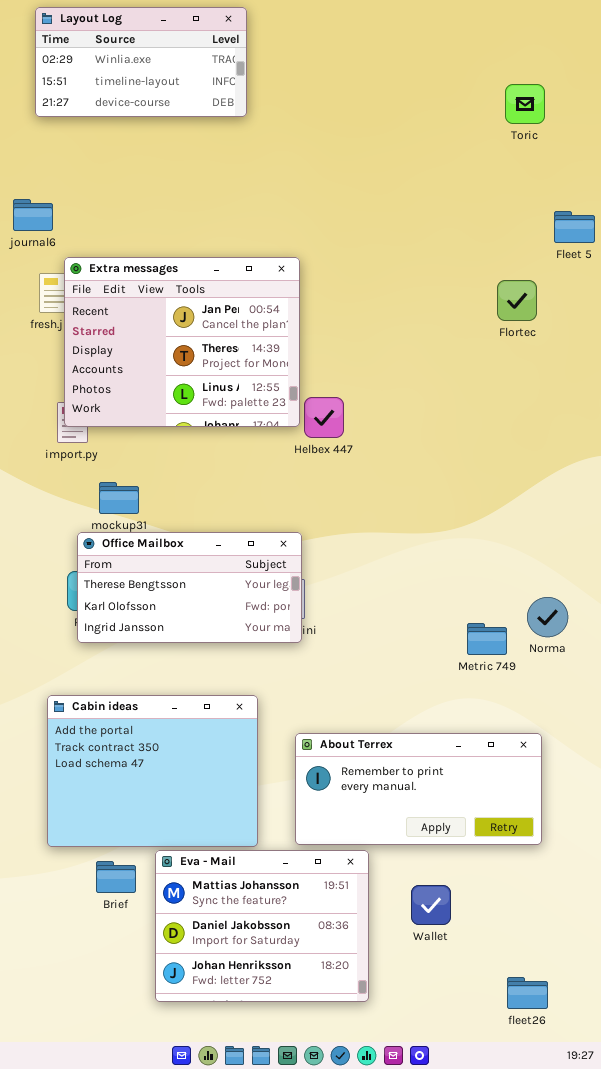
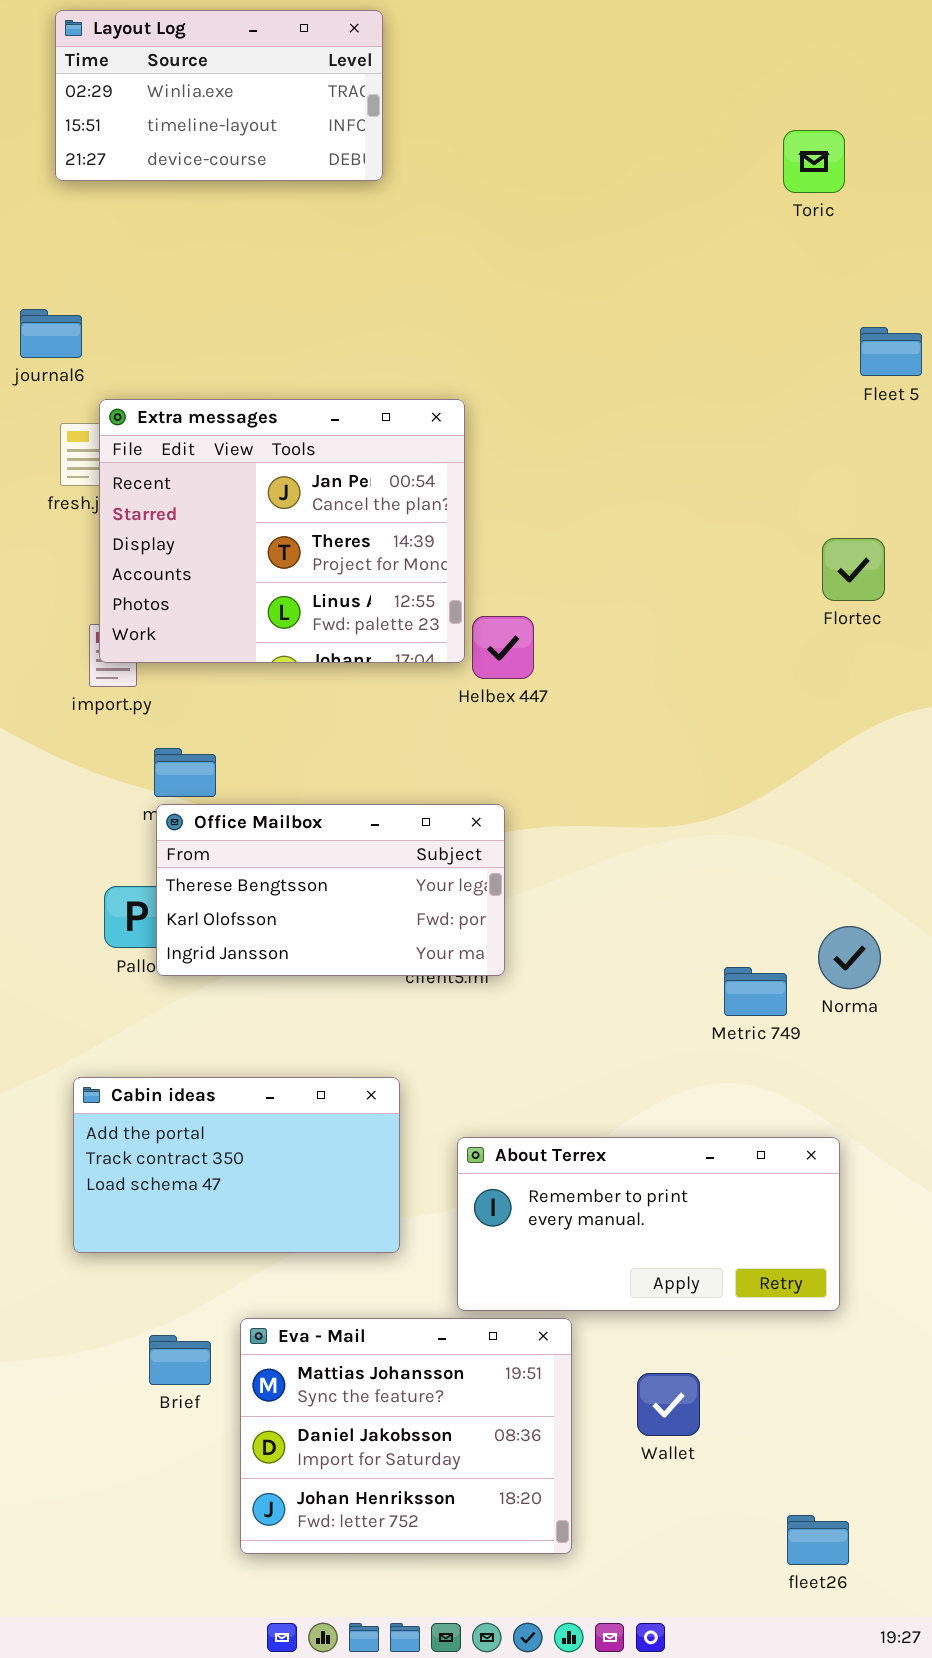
Flortec: [497,280,537,321] -> [822,538,885,601], moved
Office Mailbox: [77,532,302,643] -> [156,804,505,976], moved
Cabin ideas: [47,695,258,847] -> [73,1077,400,1253], resized

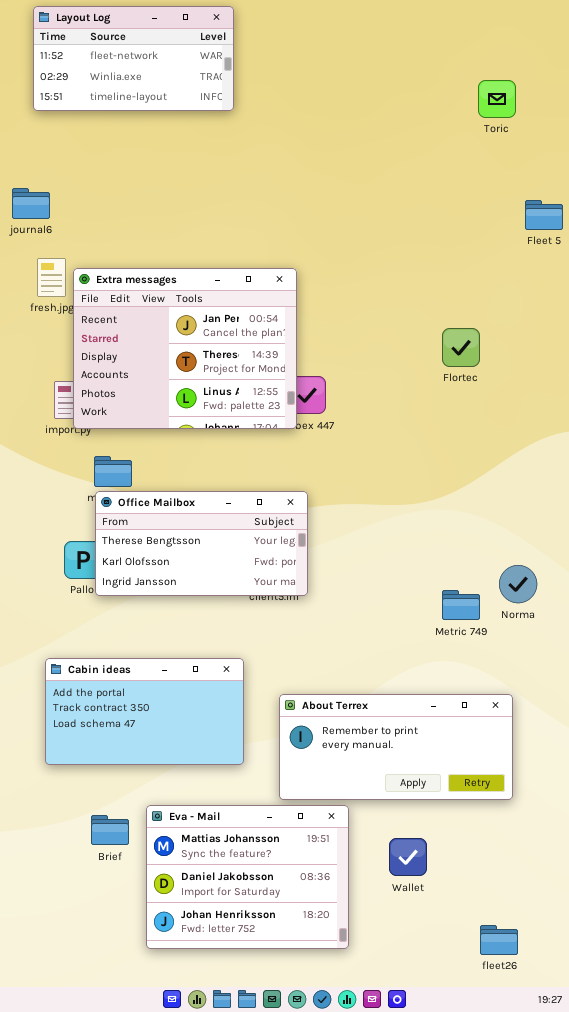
Layout Log: [55,10,383,181] -> [33,6,234,111], scrolled up 1 row
Extra messages: [99,399,465,663] -> [73,268,297,429], moved
Flortec: [822,538,885,601] -> [442,328,480,367], moved

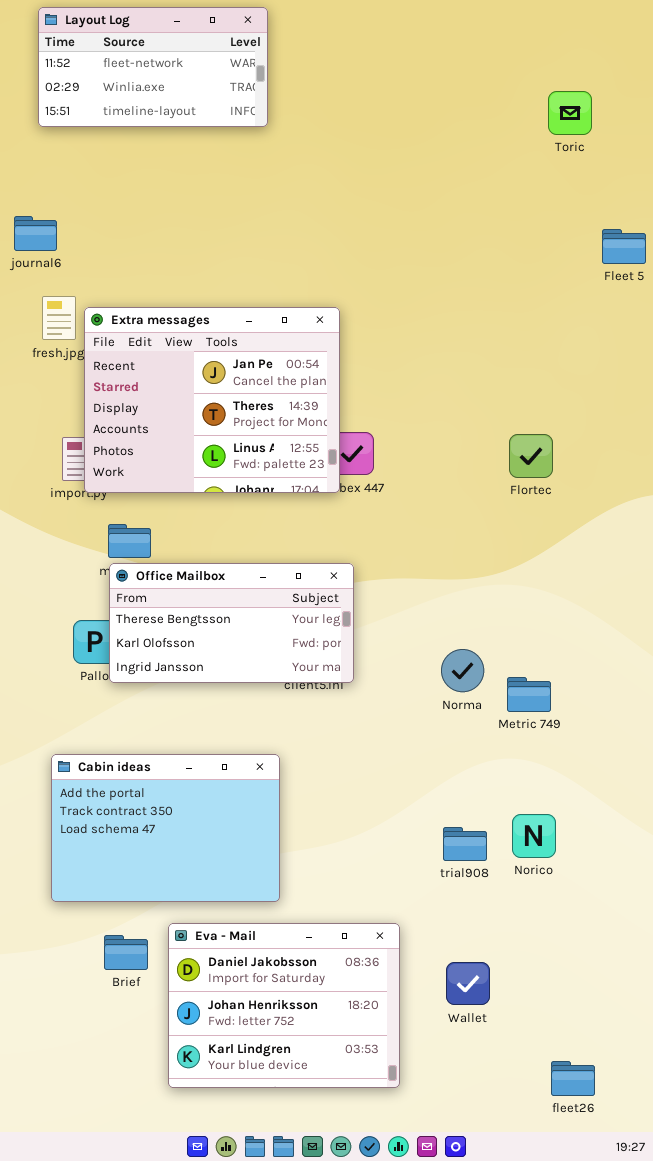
Flortec: [442,328,480,367] -> [509,434,553,478], moved
Norma: [499,565,537,603] -> [441,649,484,692], moved
Cabin ideas: [45,658,244,765] -> [51,754,280,902], resized
About Terrex: [279,694,513,800] -> none, closed
Eva - Mail: [146,805,349,949] -> [168,923,400,1088], scrolled down 1 row

